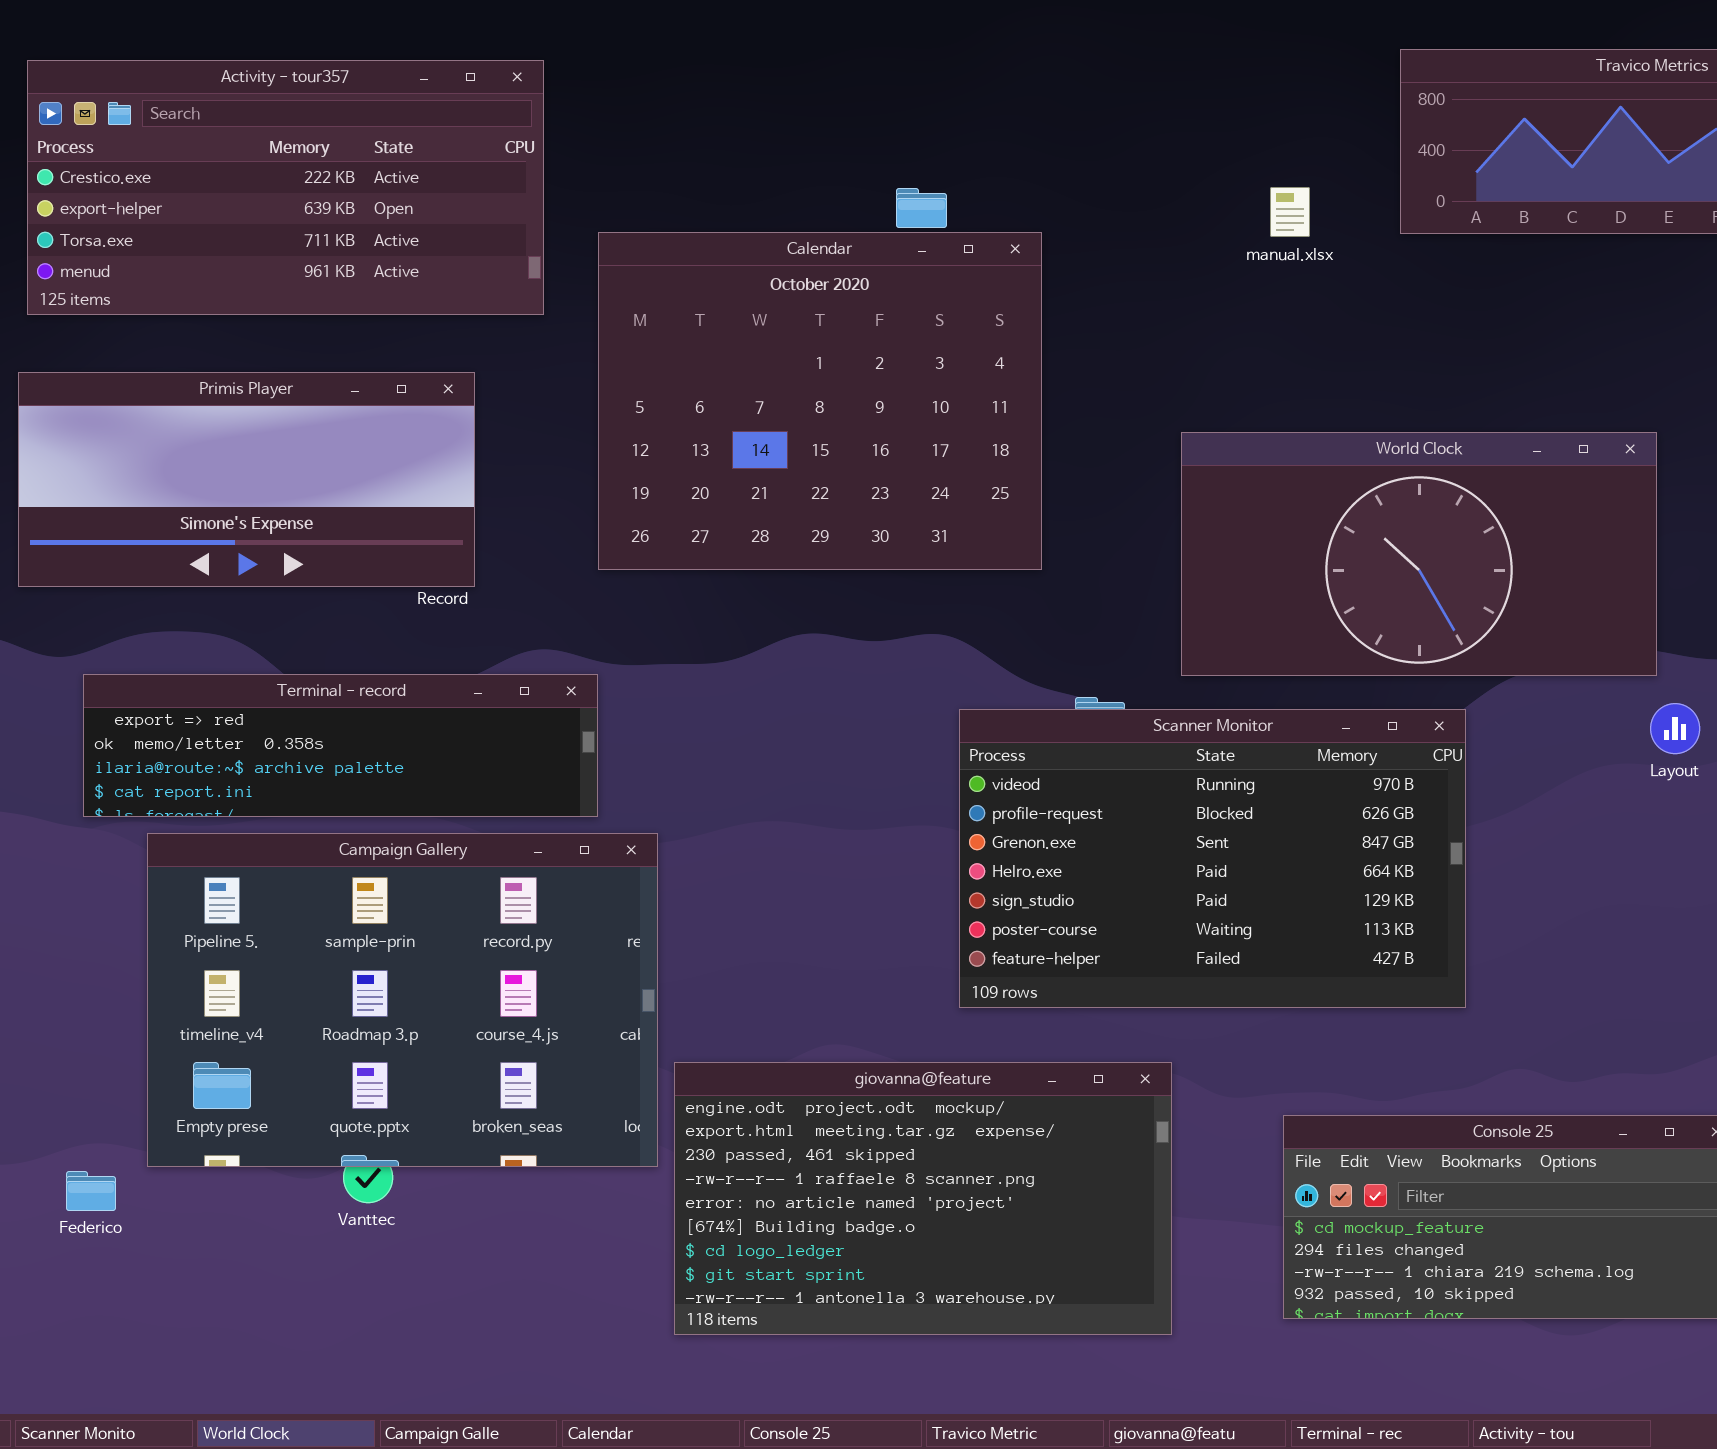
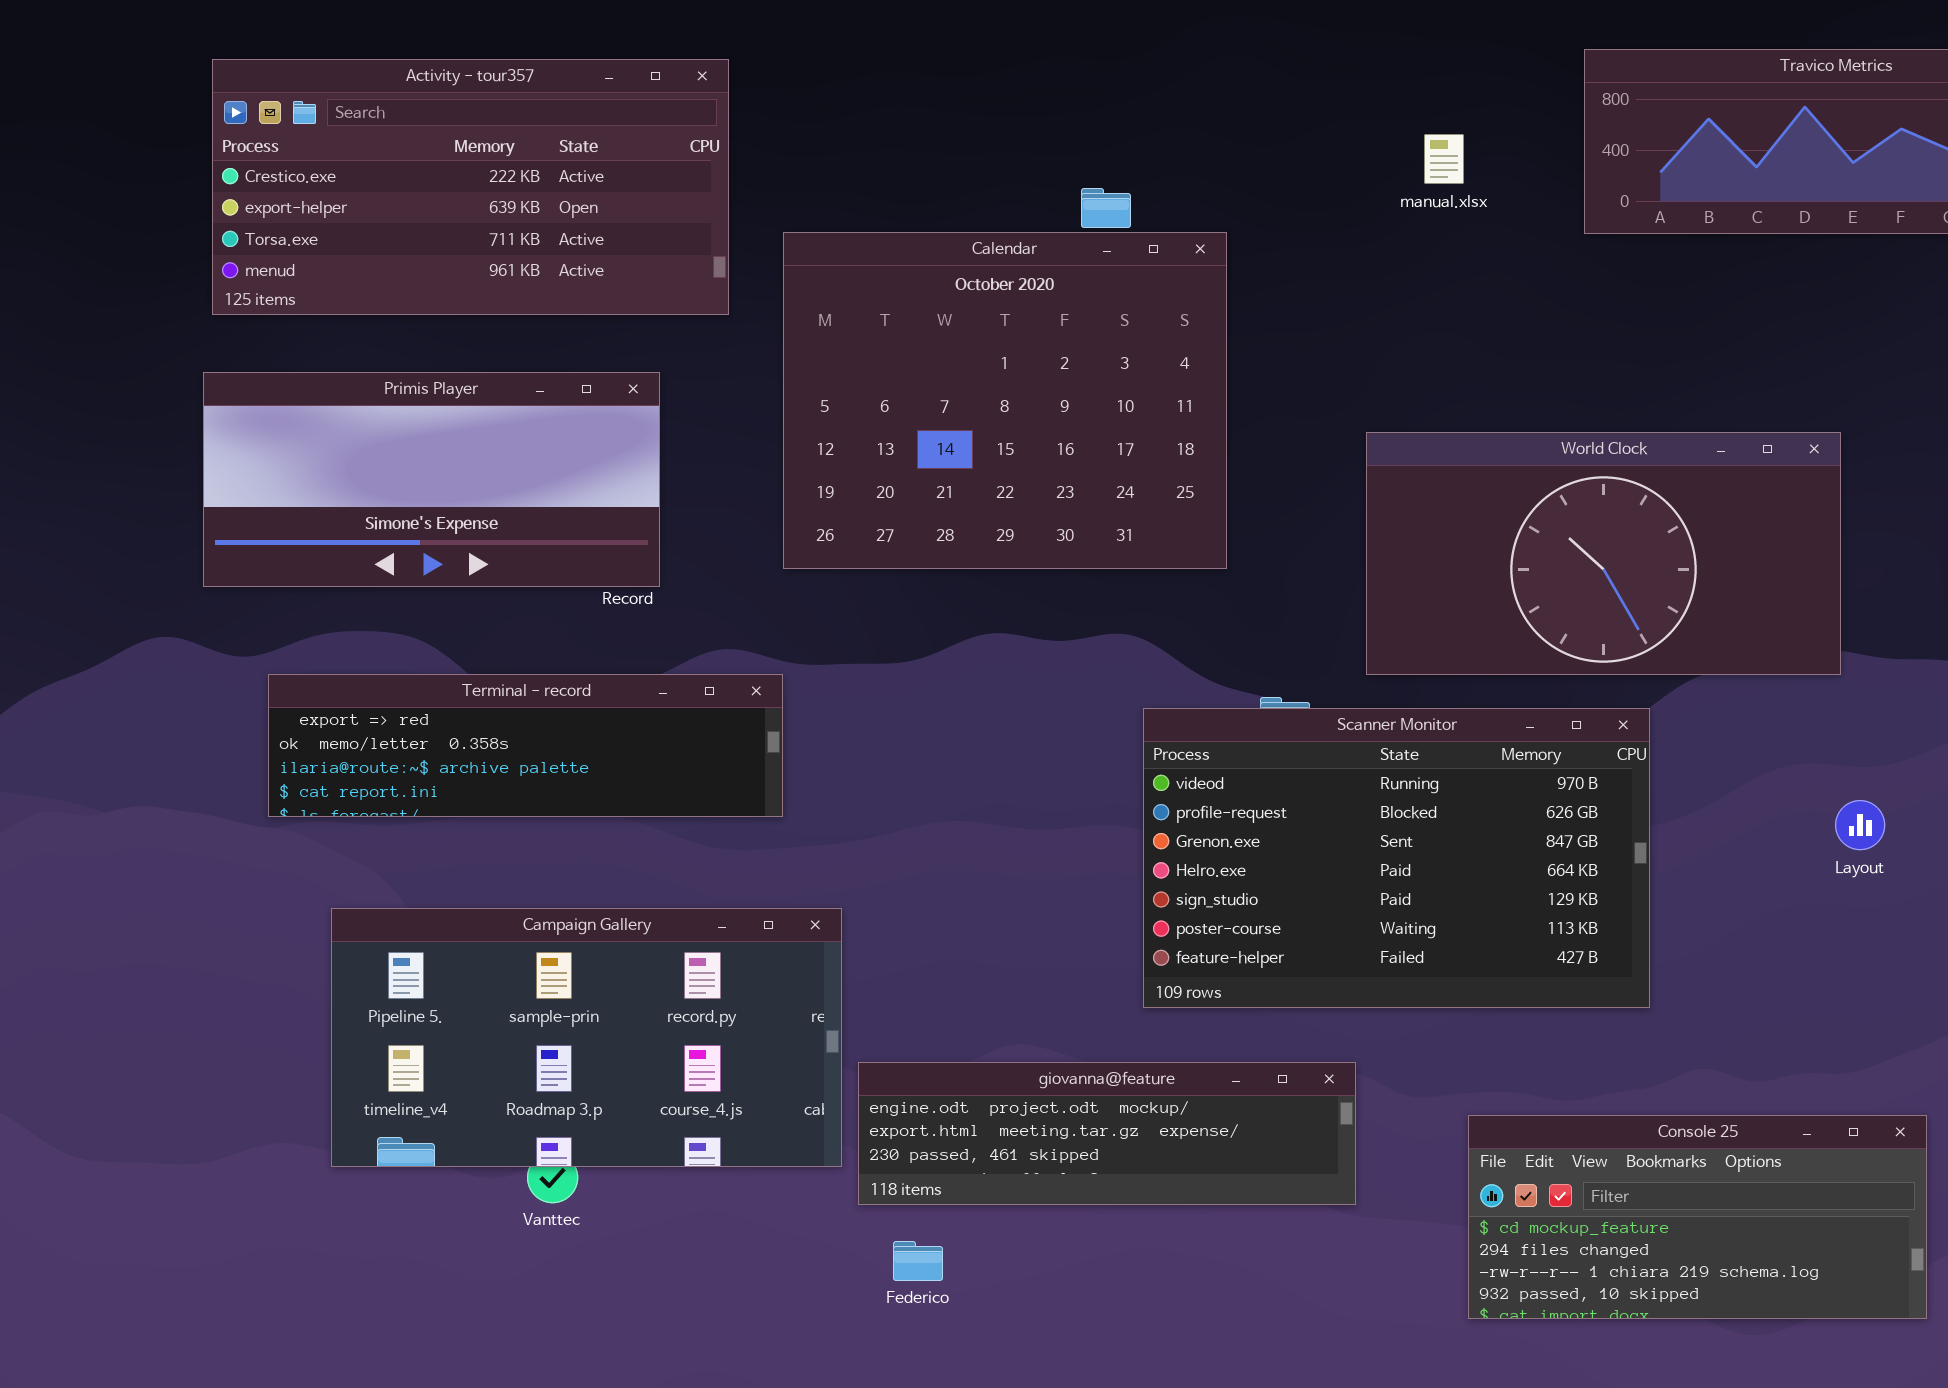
manual.xlsx: [1270,187,1310,237] -> [1424,134,1464,184], moved
Layout: [1650,703,1700,754] -> [1835,800,1885,850], moved
Campaign Gallery: [147,833,658,1167] -> [331,908,842,1167], resized
giovanna@feature: [674,1062,1172,1335] -> [858,1062,1356,1205], resized
Federico: [66,1171,116,1211] -> [893,1241,943,1281], moved

